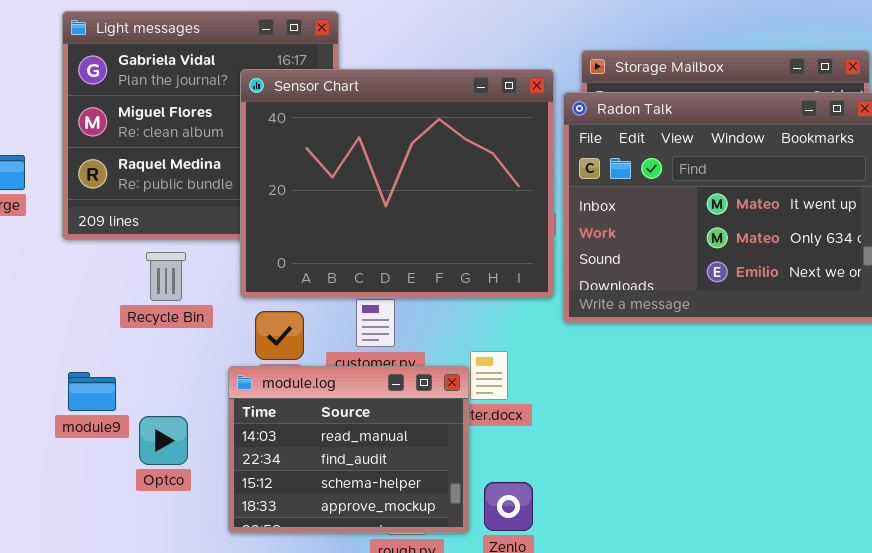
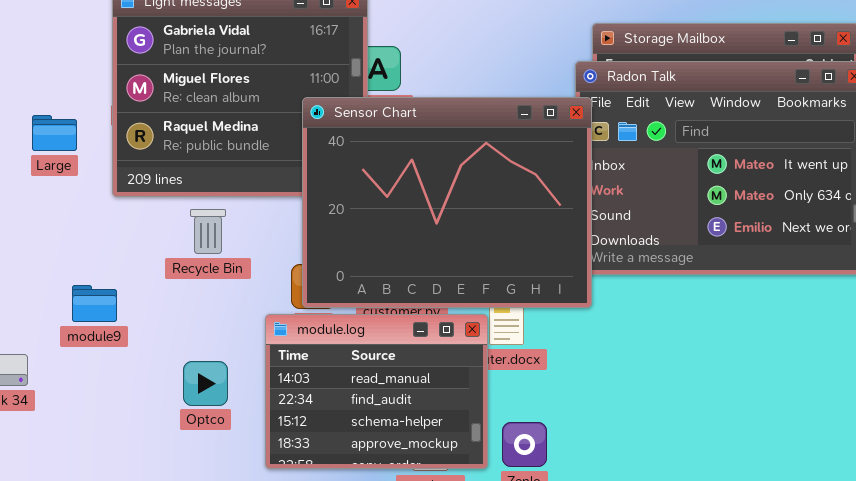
Sensor Chart: [240,69,554,298] -> [302,97,592,308], moved
module9: [68,372,116,411] -> [72,285,117,322], moved

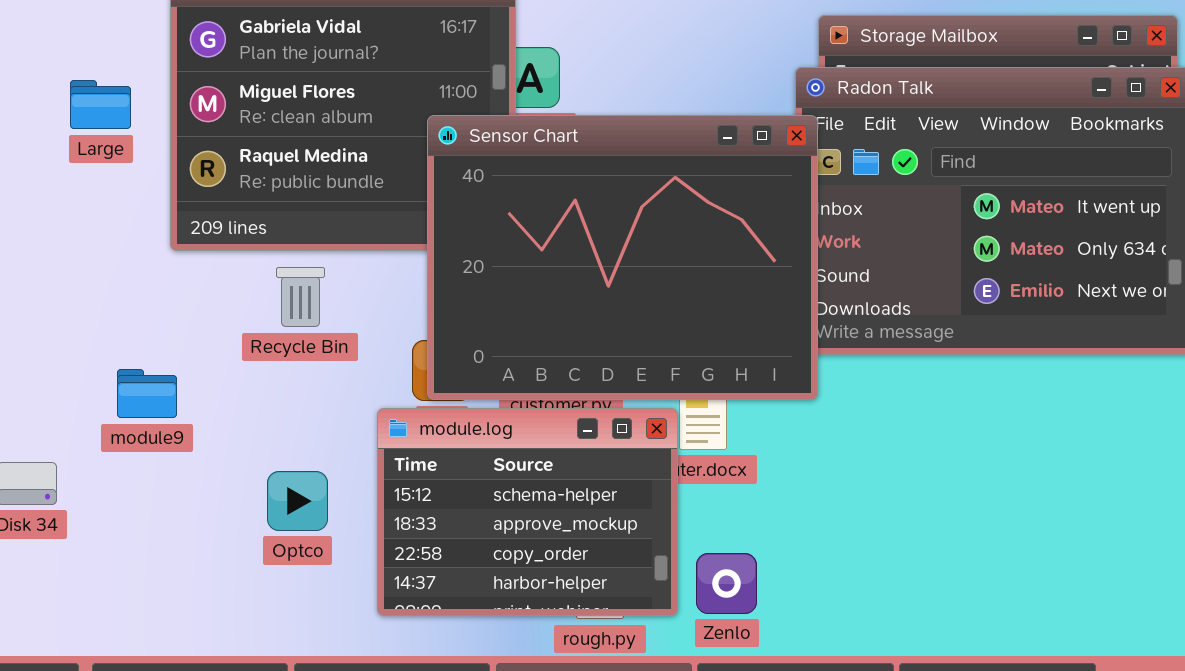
Large: [32,115,77,151] -> [70,80,131,129], moved
module.log: [265,314,488,469] -> [377,408,678,616], scrolled down 2 rows

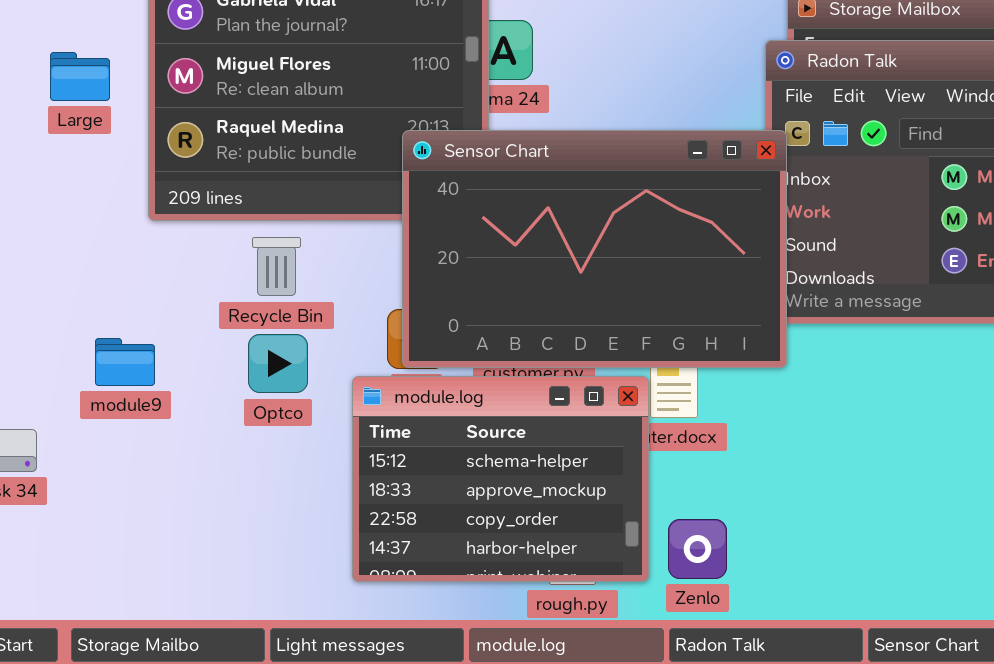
Sensor Chart: [427,115,818,400] -> [402,130,787,368], resized
Optco: [267,471,328,531] -> [248,334,308,393], moved

